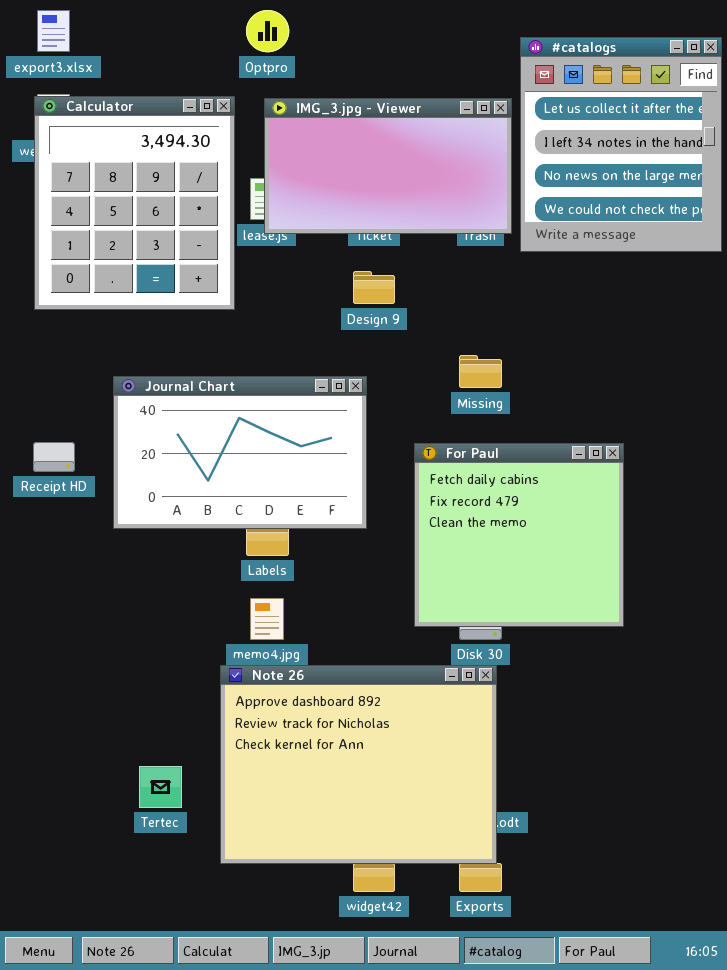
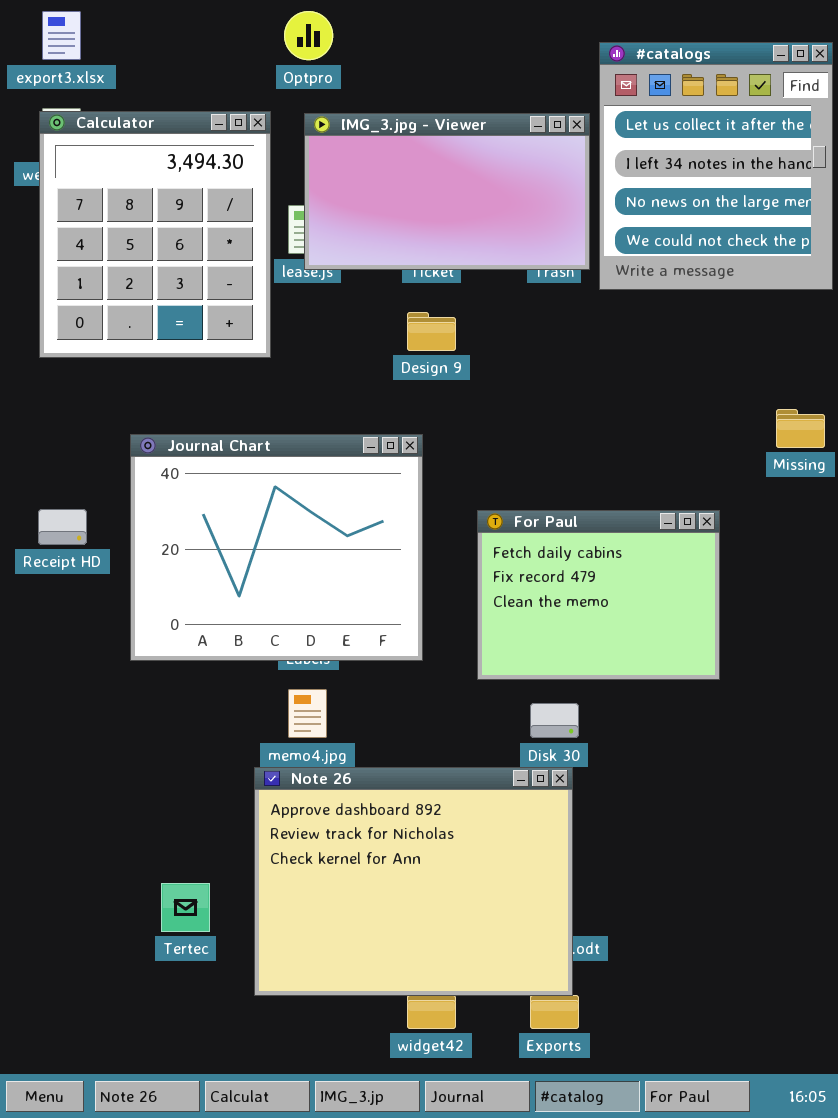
Missing: [459,355,502,388] -> [776,409,825,448], moved
Journal Chart: [113,376,367,529] -> [130,434,423,661], resized
For Paul: [414,443,624,627] -> [477,510,720,680], resized

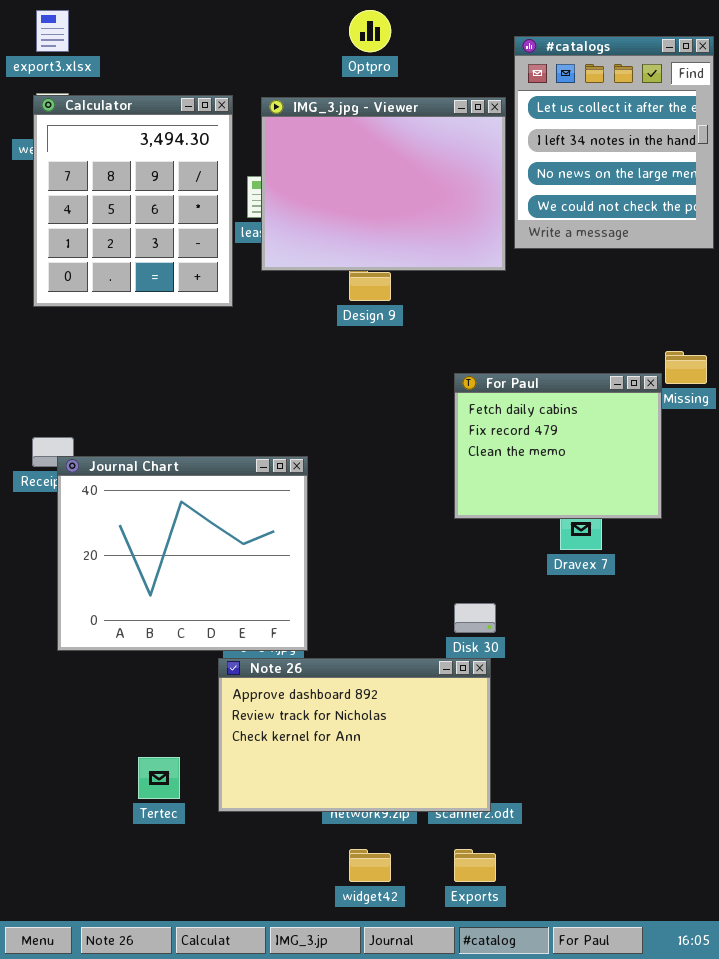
Optpro: [284,11,333,60] -> [349,10,391,52], moved
IMG_3.jpg - Viewer: [304,113,590,270] -> [261,97,506,271], resized
Journal Chart: [130,434,423,661] -> [57,456,308,651], moved
For Paul: [477,510,720,680] -> [454,373,662,519], moved
Note 26: [254,767,573,996] -> [218,658,491,812], resized

